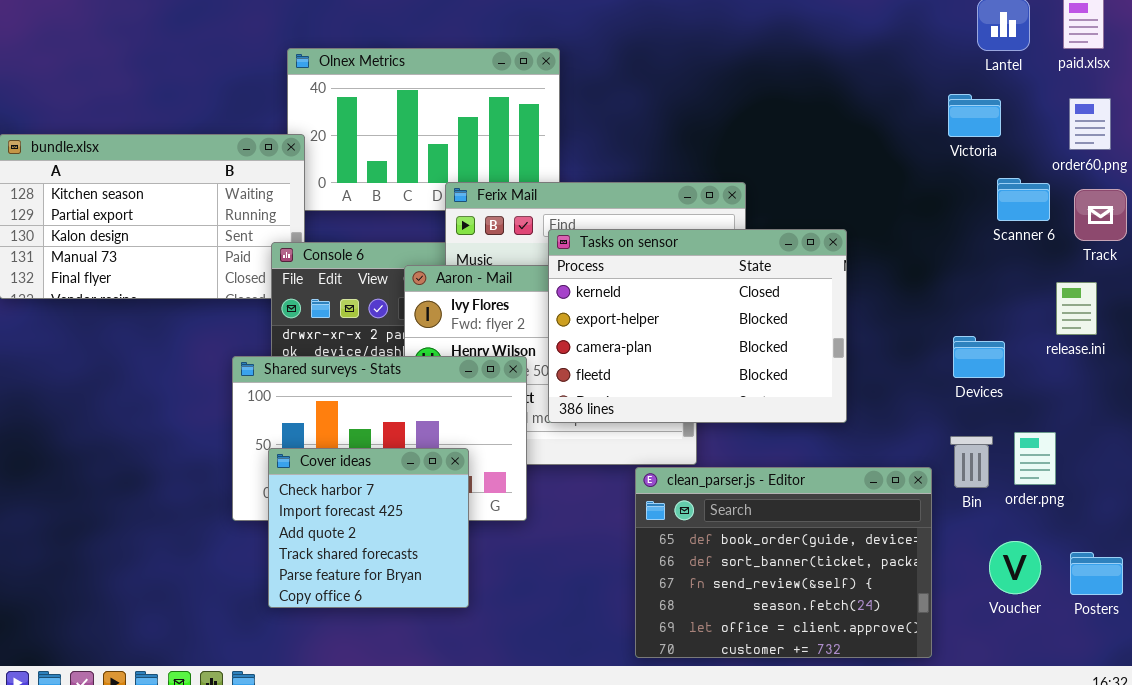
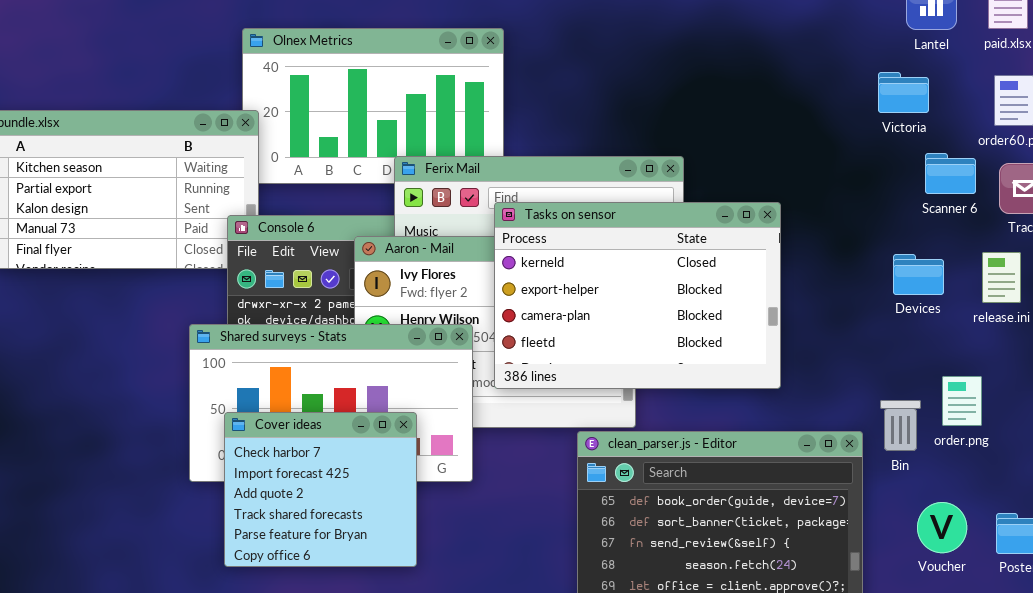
Devices: [953,336,1005,378] -> [893,254,944,295], moved
order.png: [1014,432,1056,485] -> [942,376,982,426], moved

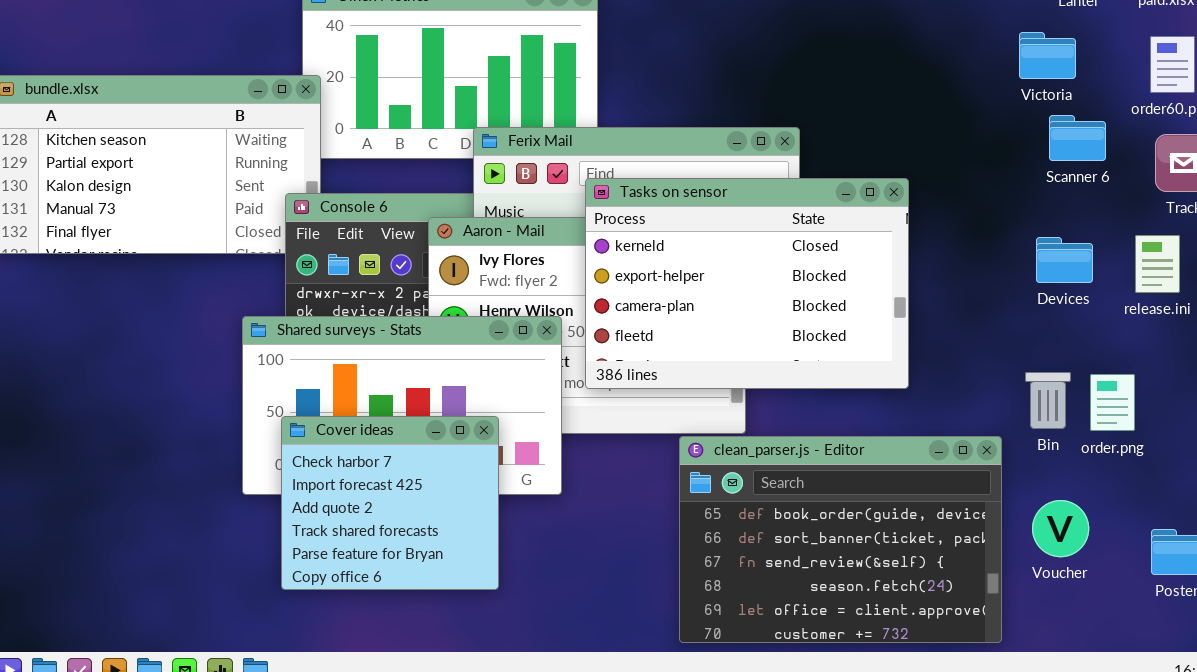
Scanner 6: [925,153,976,194] -> [1049,115,1106,161], moved
Bin: [880,400,921,451] -> [1025,372,1071,429], moved
Voucher: [917,502,967,553] -> [1032,500,1089,557], moved

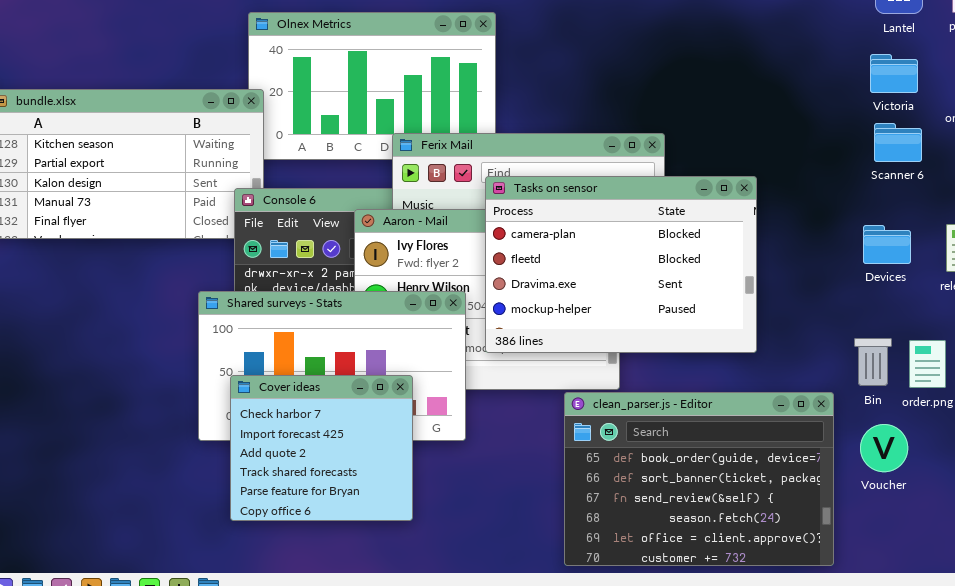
Victoria: [1019,32,1076,79] -> [870,54,918,93], moved
Tasks on sensor: [585,178,909,389] -> [485,176,757,353], scrolled down 2 rows
Voucher: [1032,500,1089,557] -> [860,424,908,472], moved

